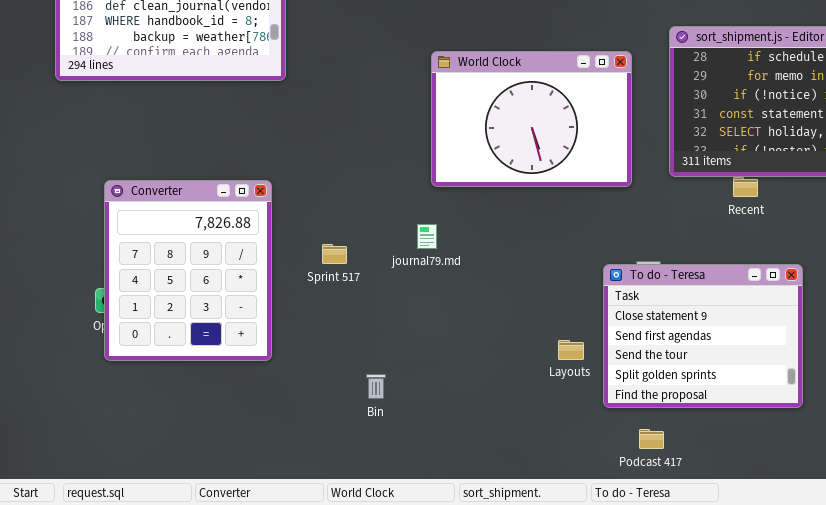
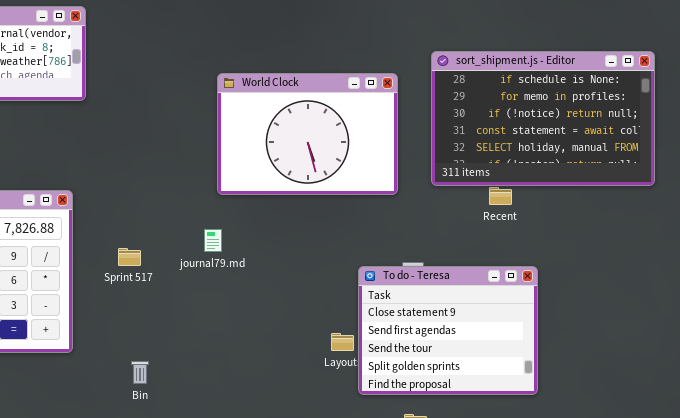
To do - Teresa: [603,264,803,408] -> [358,266,538,395], moved
Bin: [366,374,386,399] -> [131,361,149,384], moved

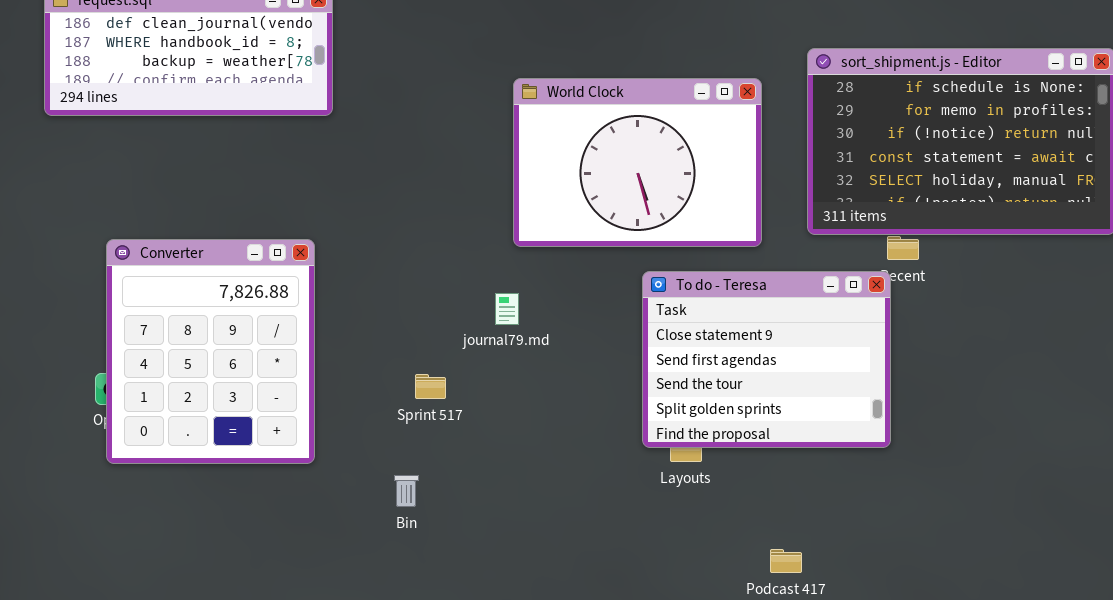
Sprint 517: [118,248,141,266] -> [415,374,446,399], moved
To do - Teresa: [358,266,538,395] -> [642,271,891,448], moved

